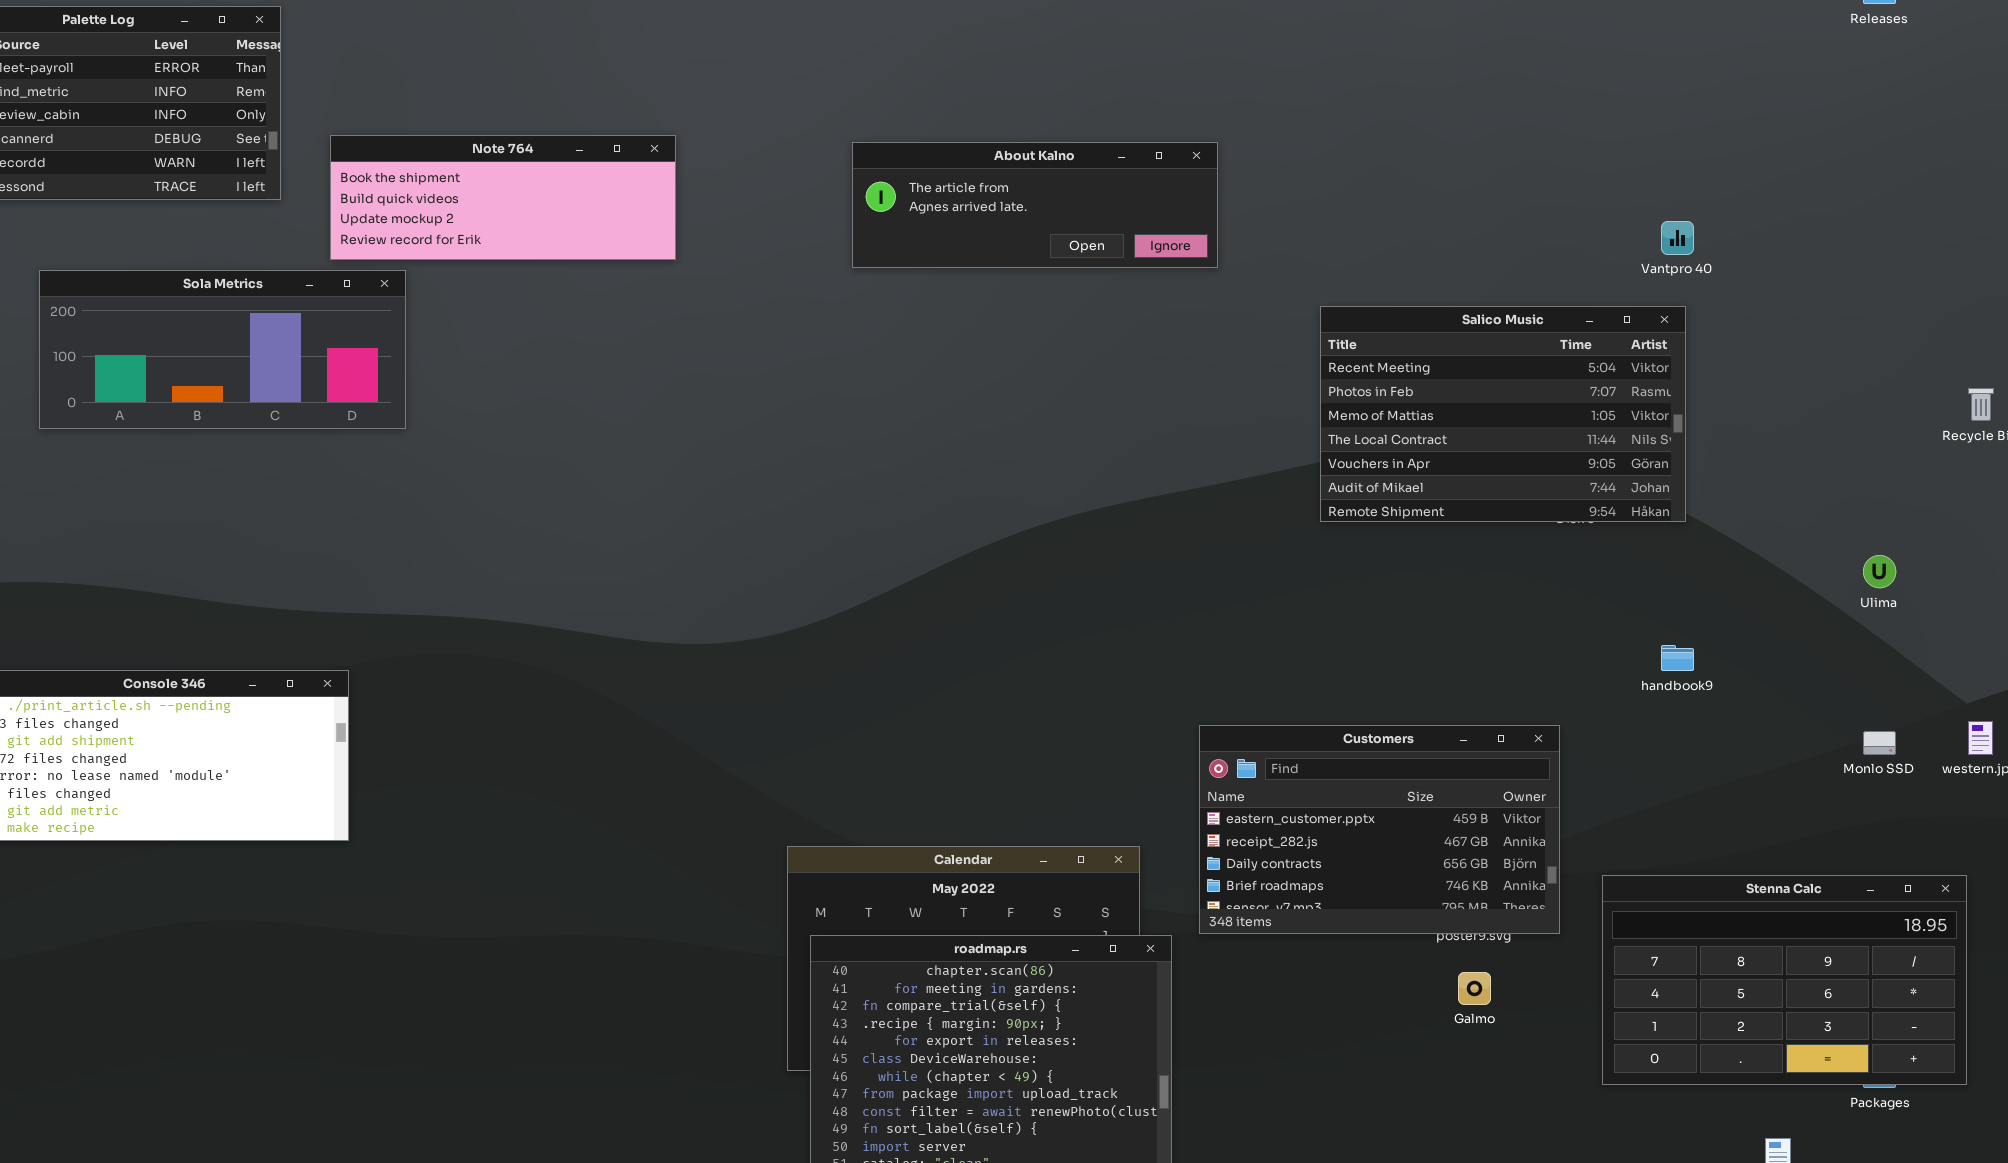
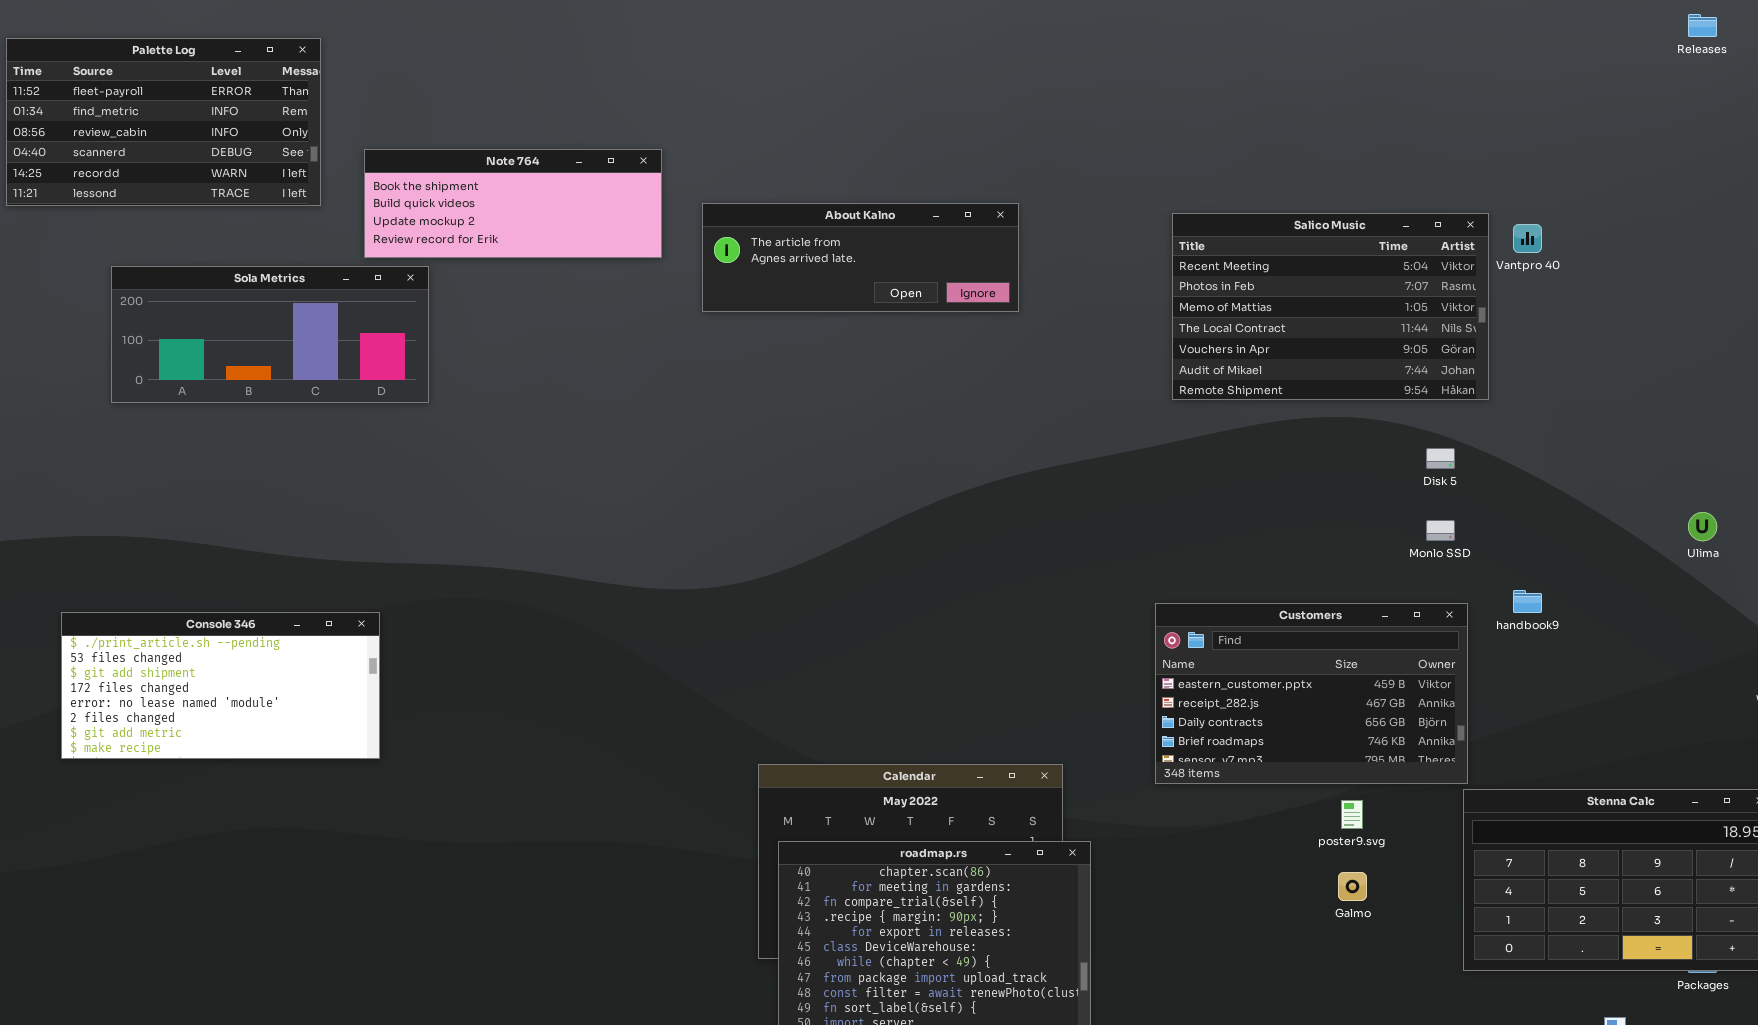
About Kalno: [852,142,1218,268] -> [702,203,1019,312], moved
Salico Music: [1320,306,1686,522] -> [1172,213,1489,400], moved
Customers: [1199,725,1560,934] -> [1155,603,1468,784], moved
Monlo SSD: [1863,731,1896,755] -> [1426,520,1455,541], moved

